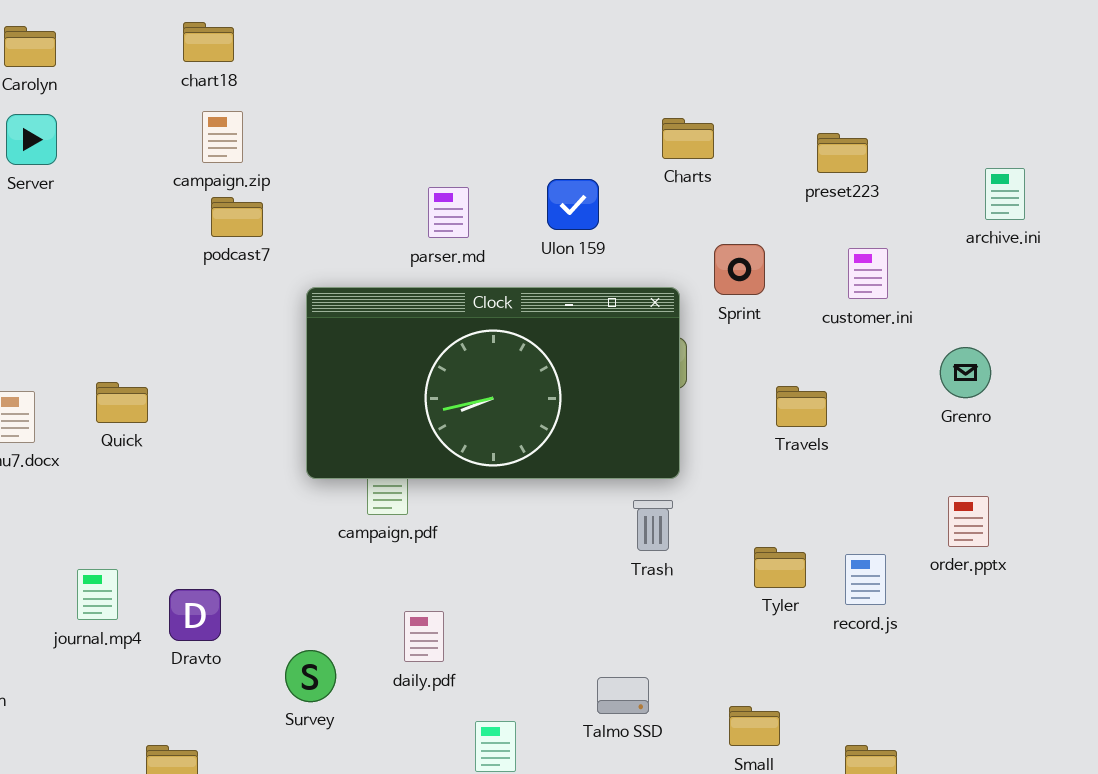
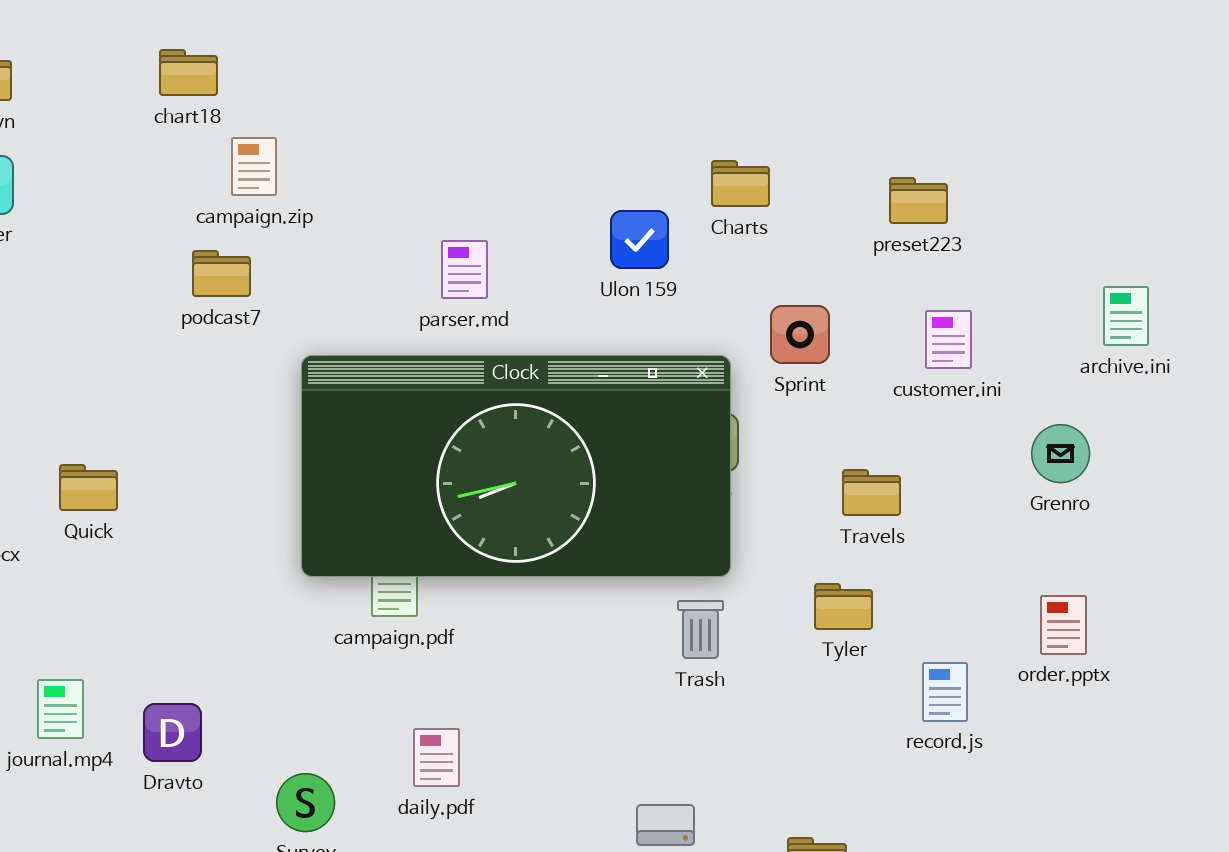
campaign.zip: [202,111,243,163] -> [231,137,277,196], moved
archive.ini: [985,168,1025,220] -> [1103,286,1149,346], moved
Ulon 159: [547,179,599,230] -> [610,210,669,269], moved
Tyler: [754,547,806,588] -> [814,583,873,630], moved

